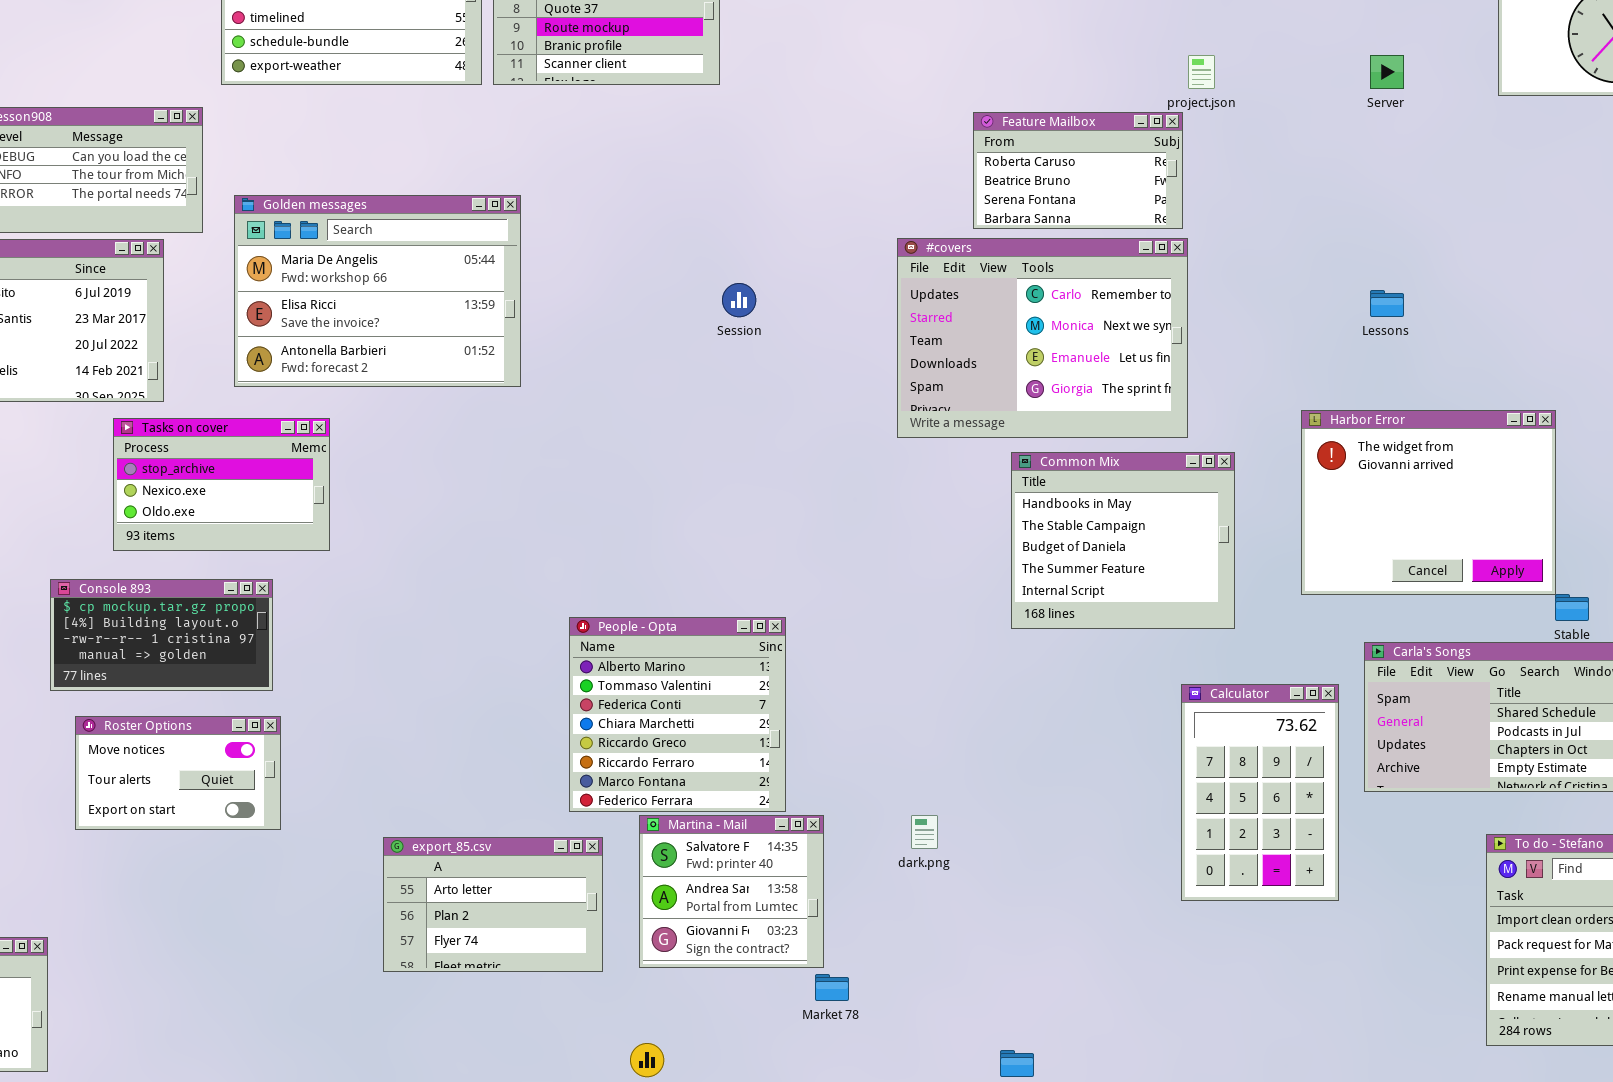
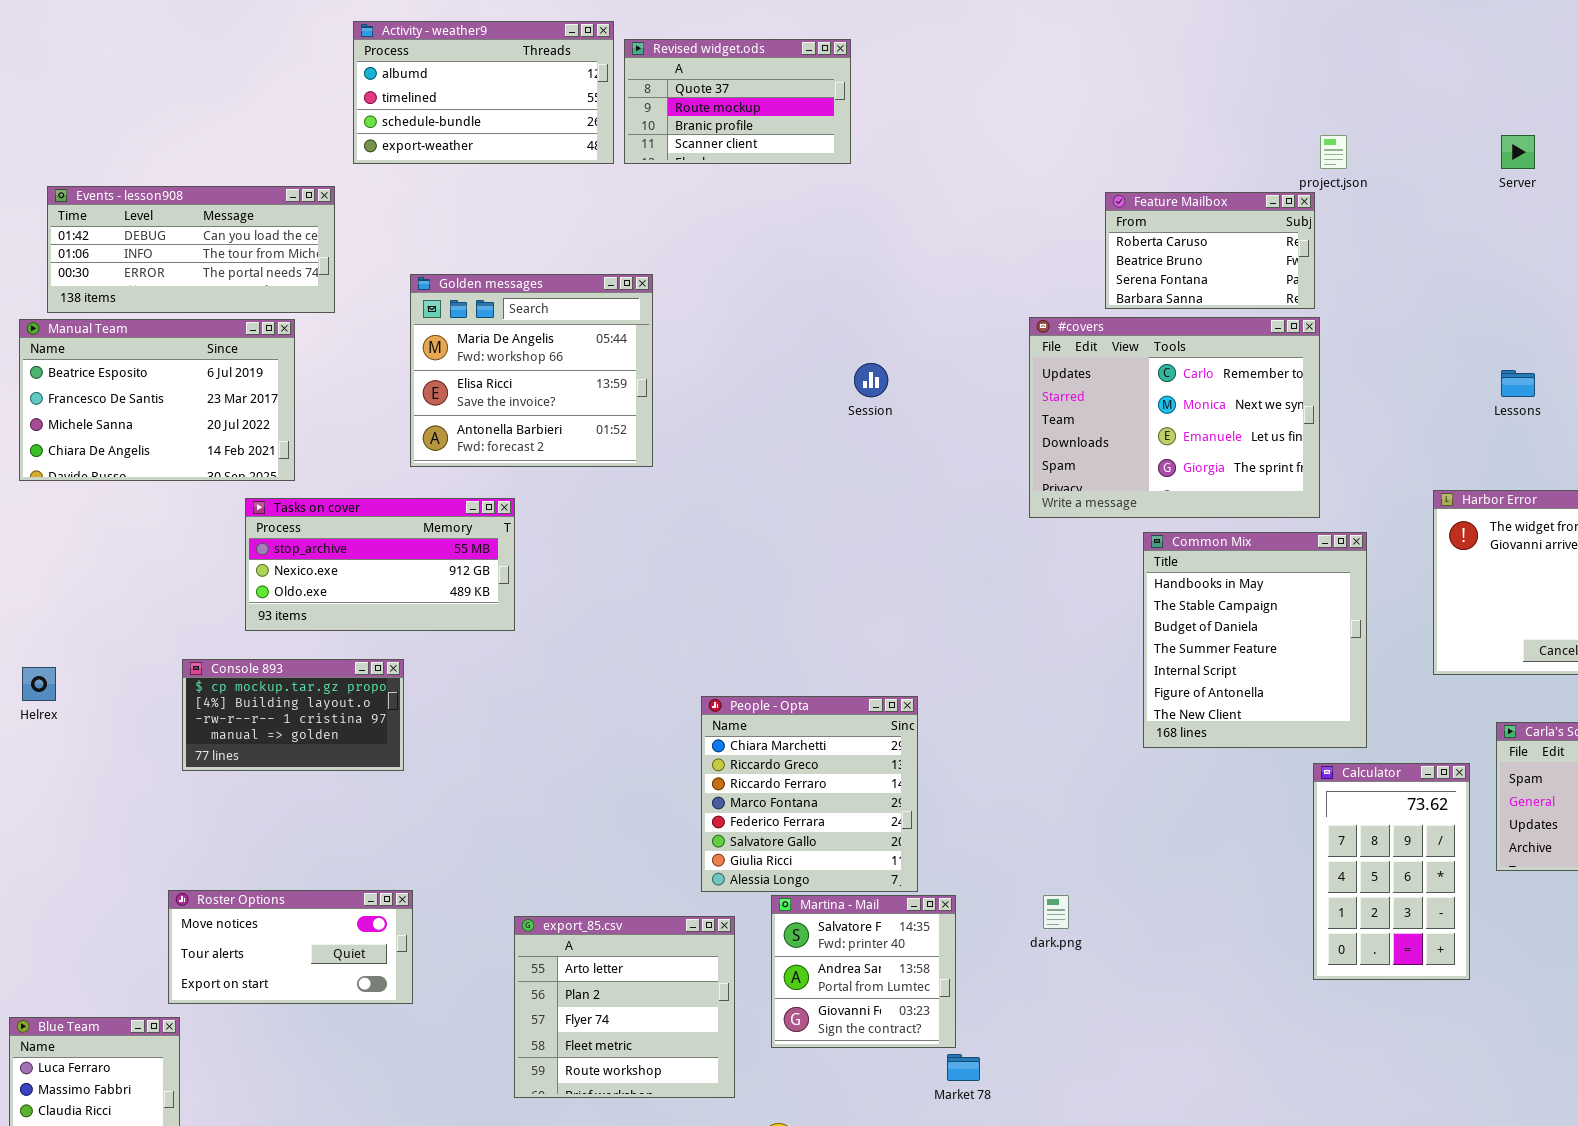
Golden messages: [234,195,521,387] -> [410,274,653,467], resized
Tasks on cover: [113,418,330,551] -> [245,498,515,631], resized
Common Mix: [1011,452,1235,629] -> [1143,532,1367,748], resized
People - Opta: [569,617,786,812] -> [701,696,918,892], scrolled down 3 rows
Roster Options: [75,716,281,830] -> [168,890,413,1004], moved, resized
export_85.csv: [383,837,603,972] -> [514,916,735,1098], resized

